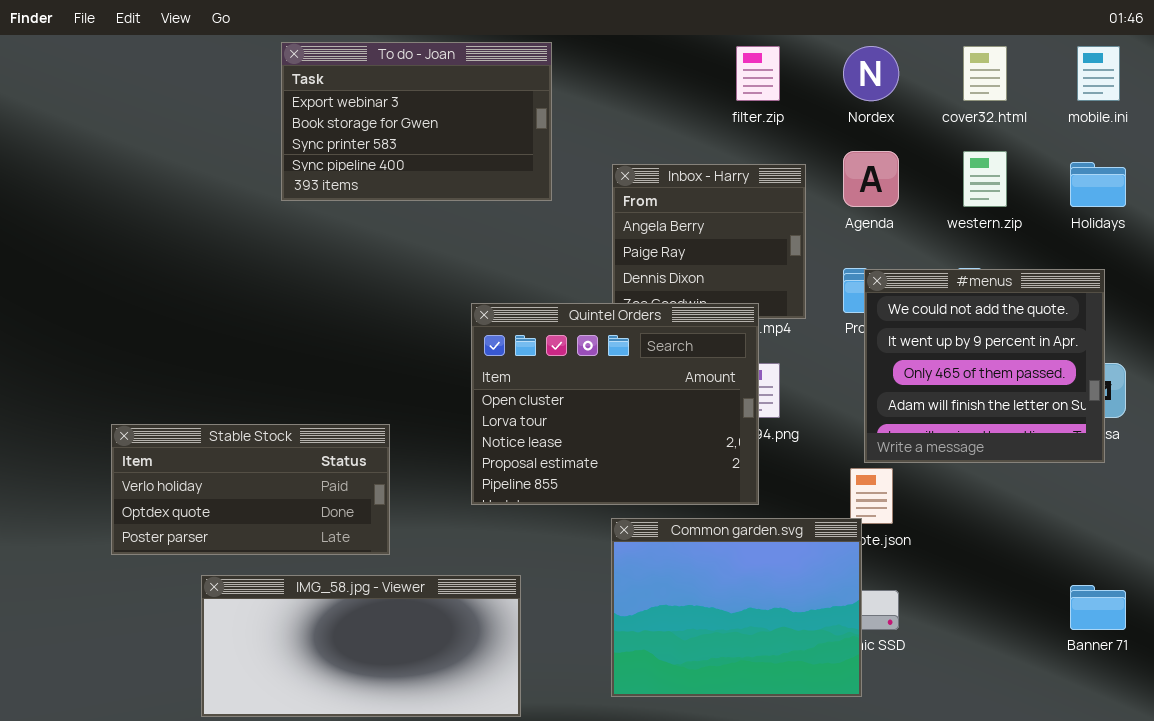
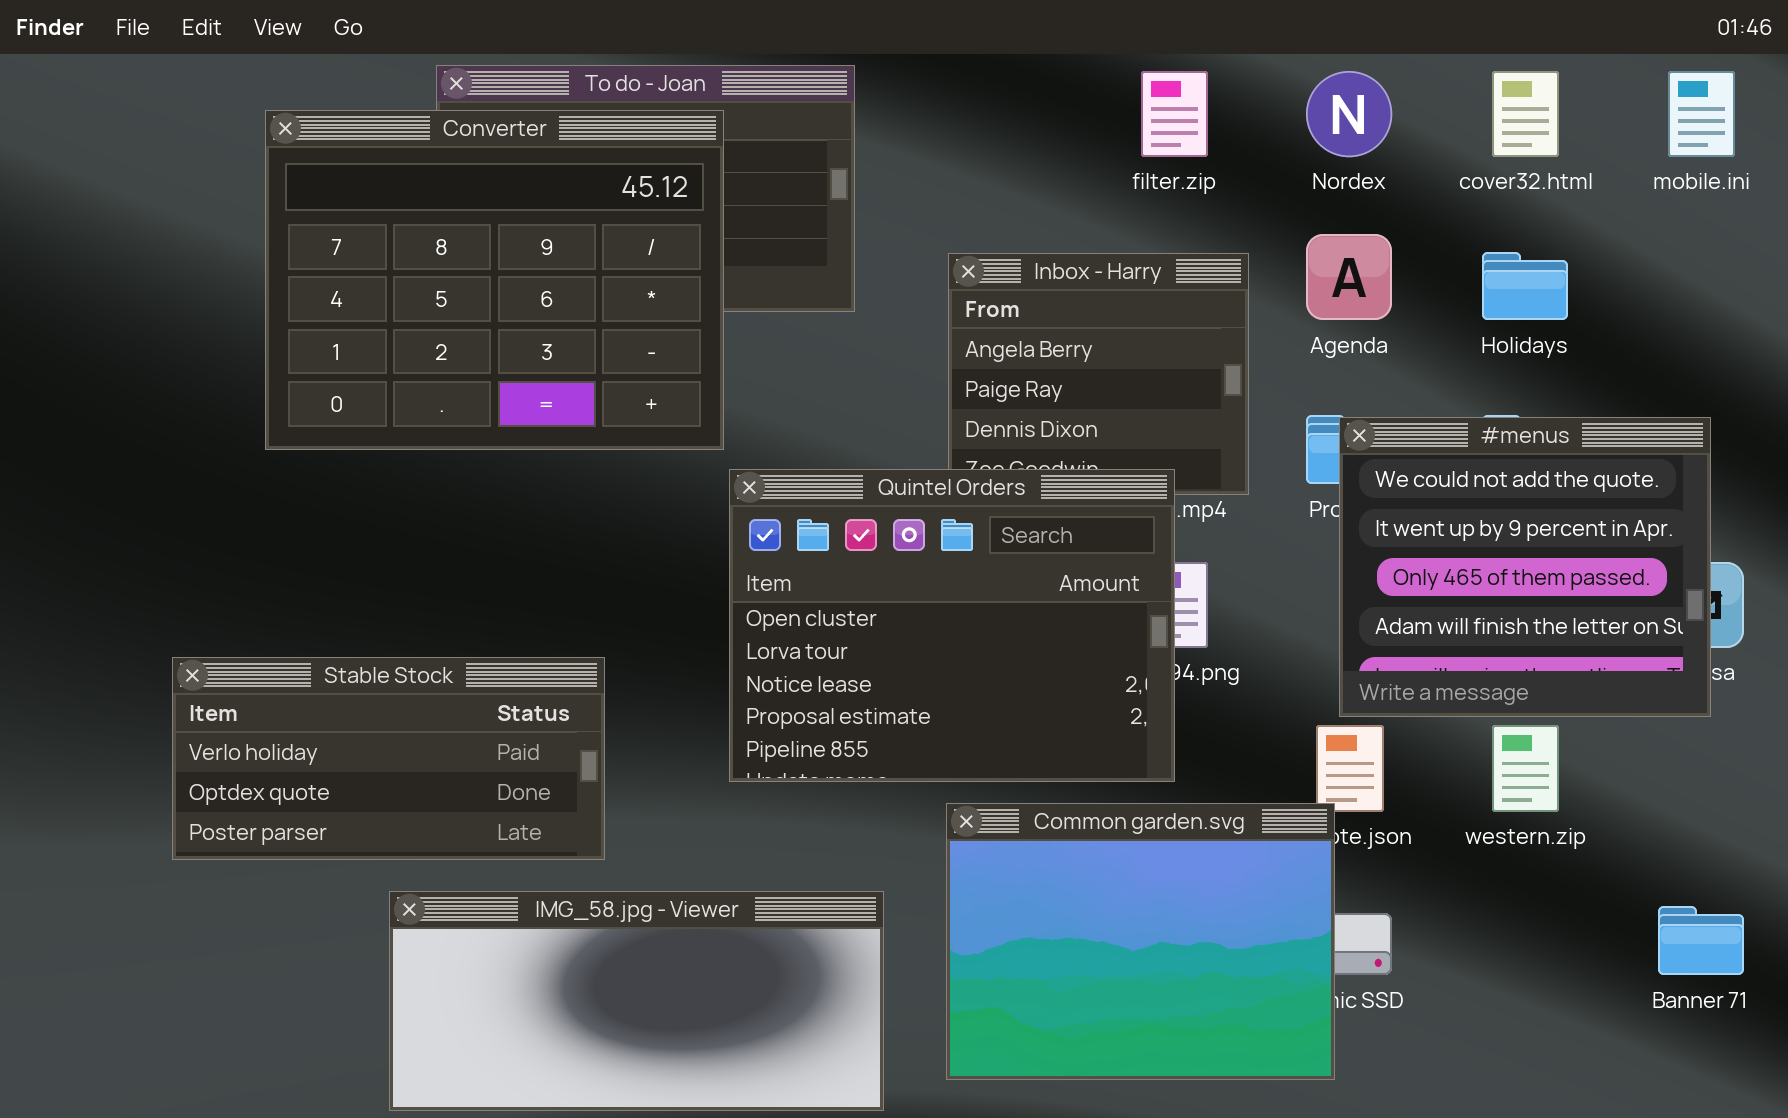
Converter: none -> [265,110,724,450], opened
western.zip: [963,151,1007,207] -> [1492,725,1559,812], moved
Holidays: [1070,162,1126,207] -> [1482,252,1568,320], moved
IMG_58.jpg - Viewer: [201,575,521,717] -> [389,891,884,1111], moved

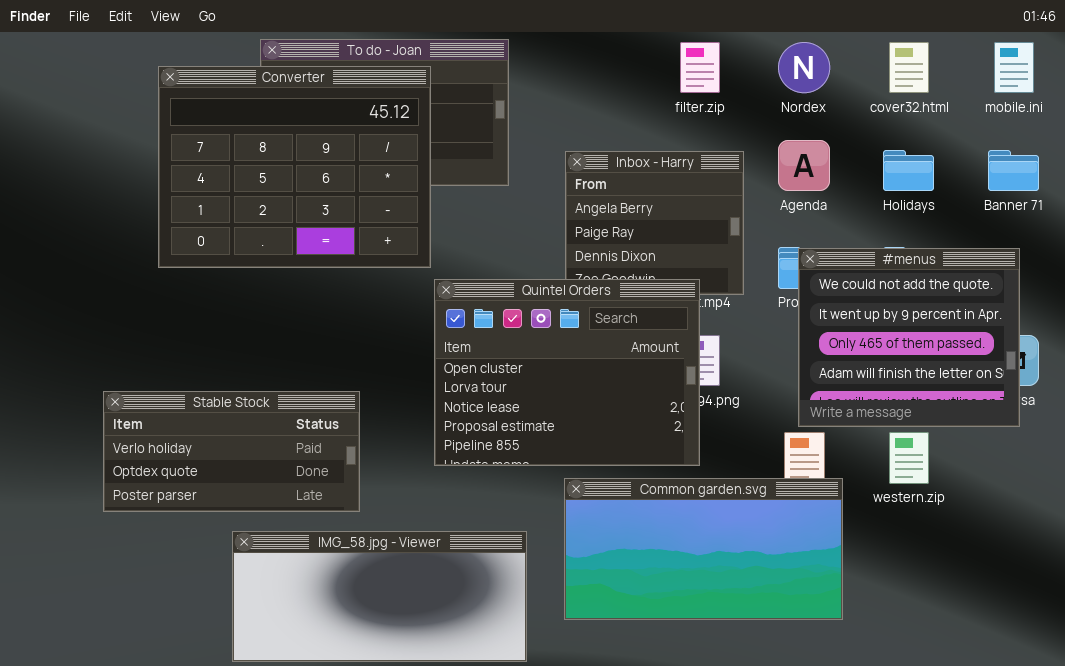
Common garden.svg: [946,803,1335,1080] -> [564,478,843,620], resized
Banner 71: [1658,906,1744,975] -> [988,150,1039,191], moved

